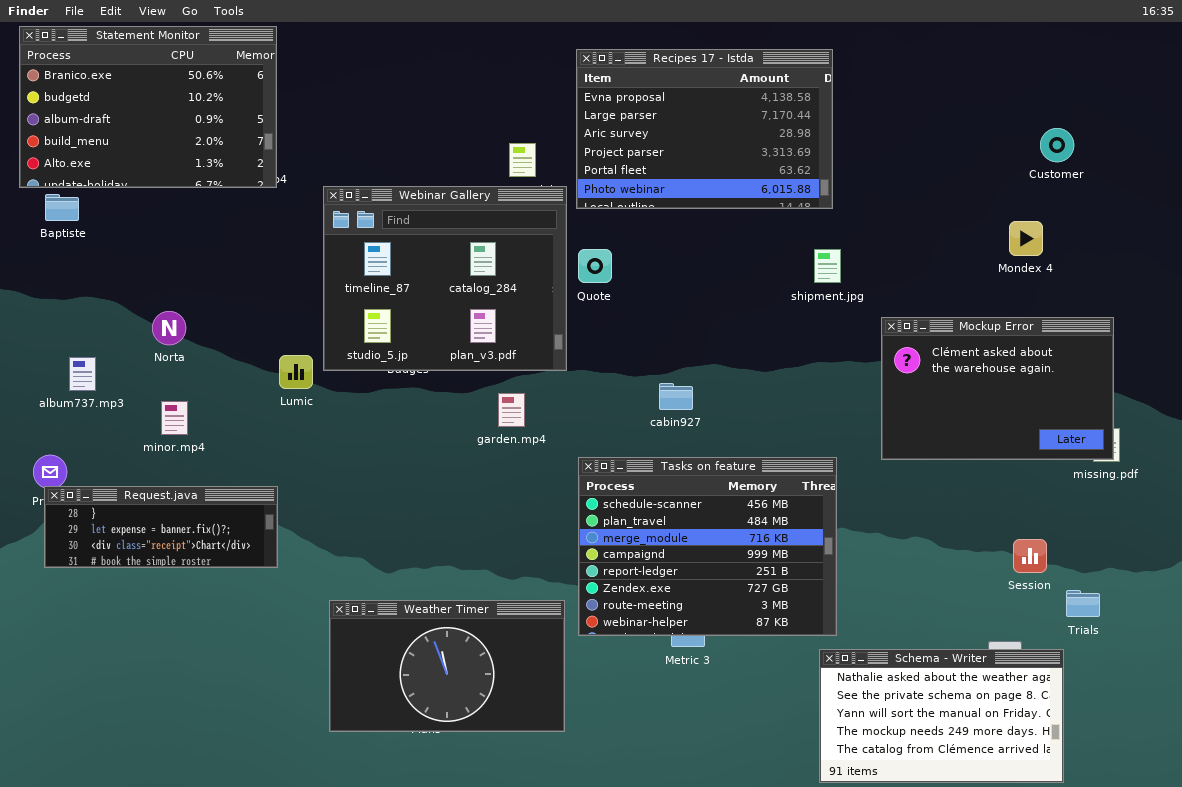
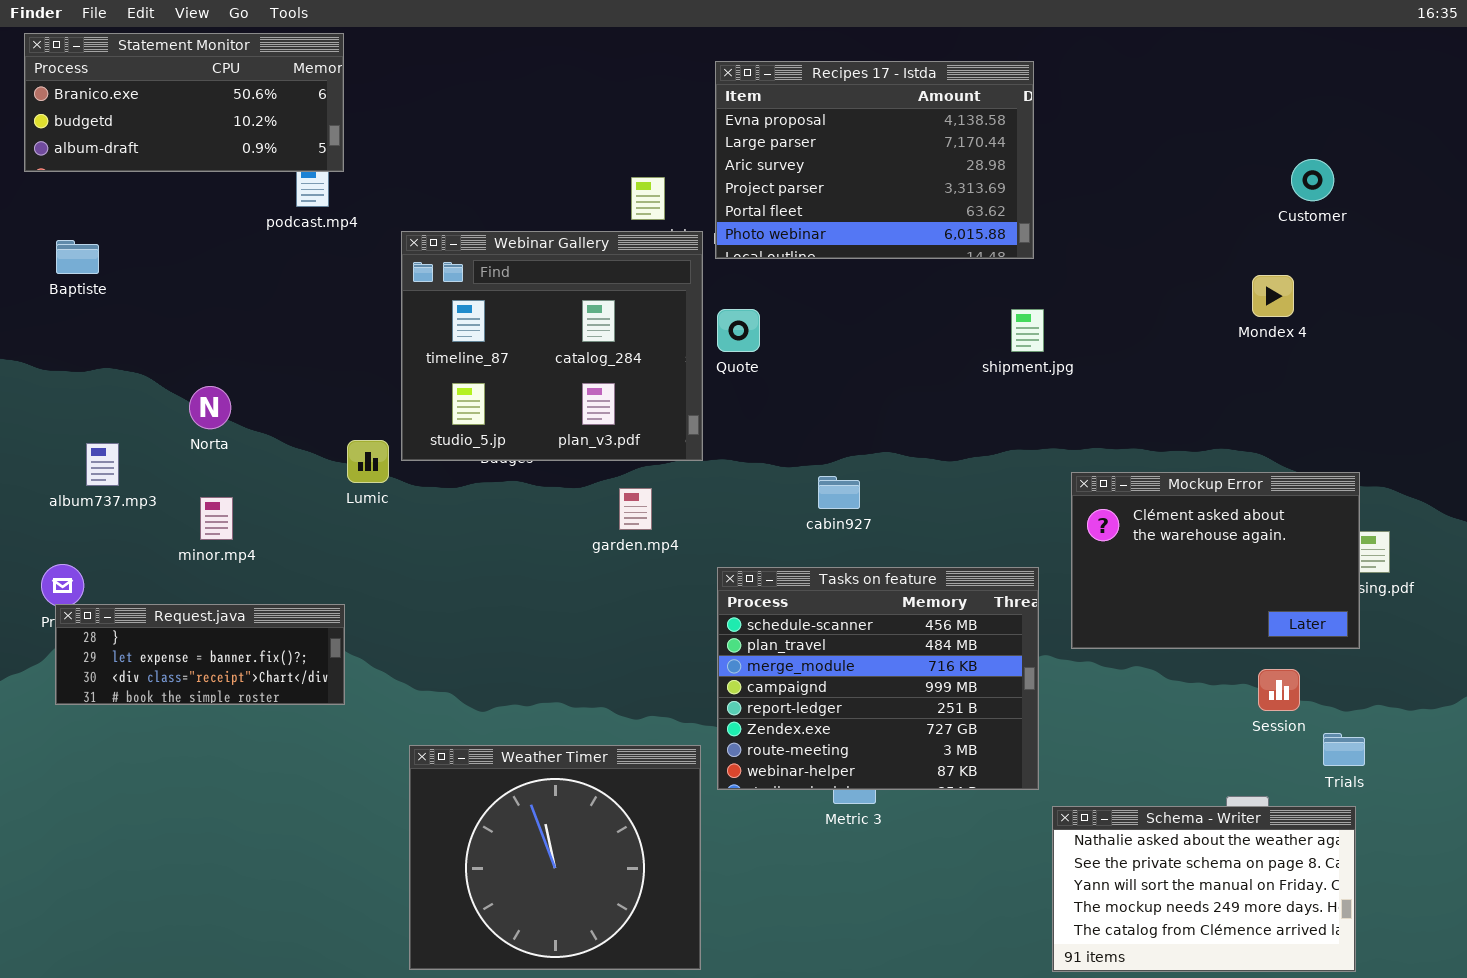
Statement Monitor: [19,26,277,188] -> [24,33,344,172], resized
Mockup Error: [881,317,1114,460] -> [1071,472,1360,649], moved
Weather Timer: [329,600,565,732] -> [409,745,701,970], resized
Schema - Writer: [819,649,1064,783] -> [1052,806,1356,972], moved

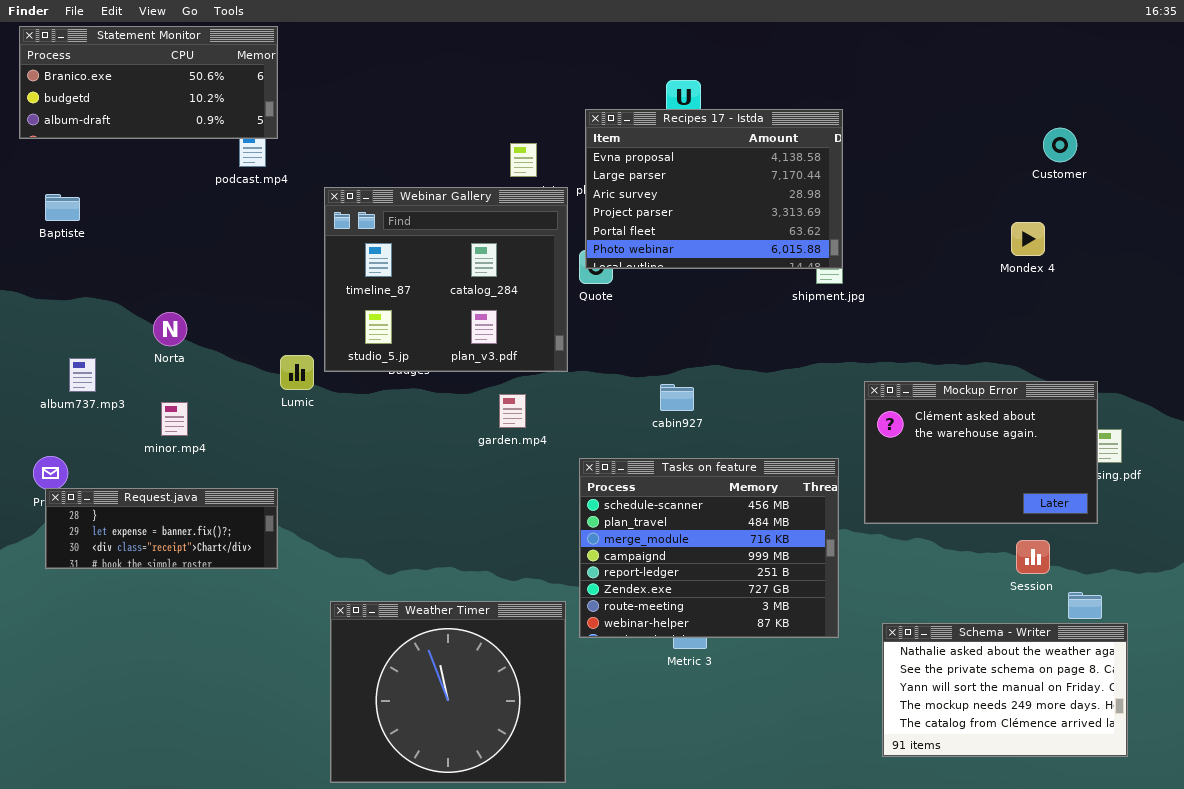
Recipes 17 - Istda: [715,61,1034,259] -> [585,109,843,269], moved
Schema - Writer: [1052,806,1356,972] -> [882,623,1128,757], moved

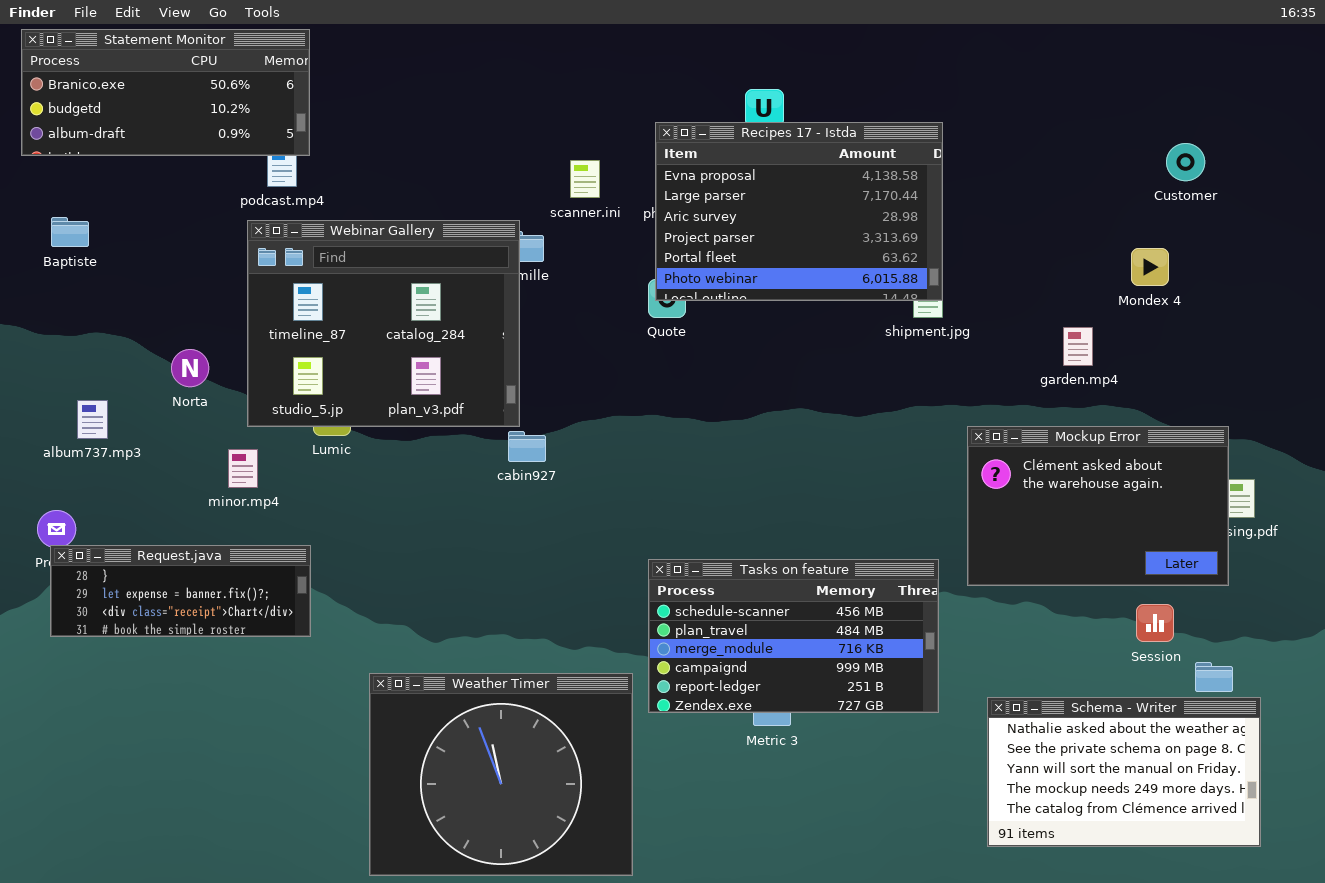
Webinar Gallery: [324,187,568,372] -> [247,220,520,427], moved
cabin927: [660,384,694,411] -> [508,431,546,462], moved
garden.mp4: [499,394,526,428] -> [1063,327,1093,366], moved
minor.mp4: [161,402,188,436] -> [228,449,258,488], moved
Tasks on feature: [579,458,839,638] -> [648,559,939,713], resized

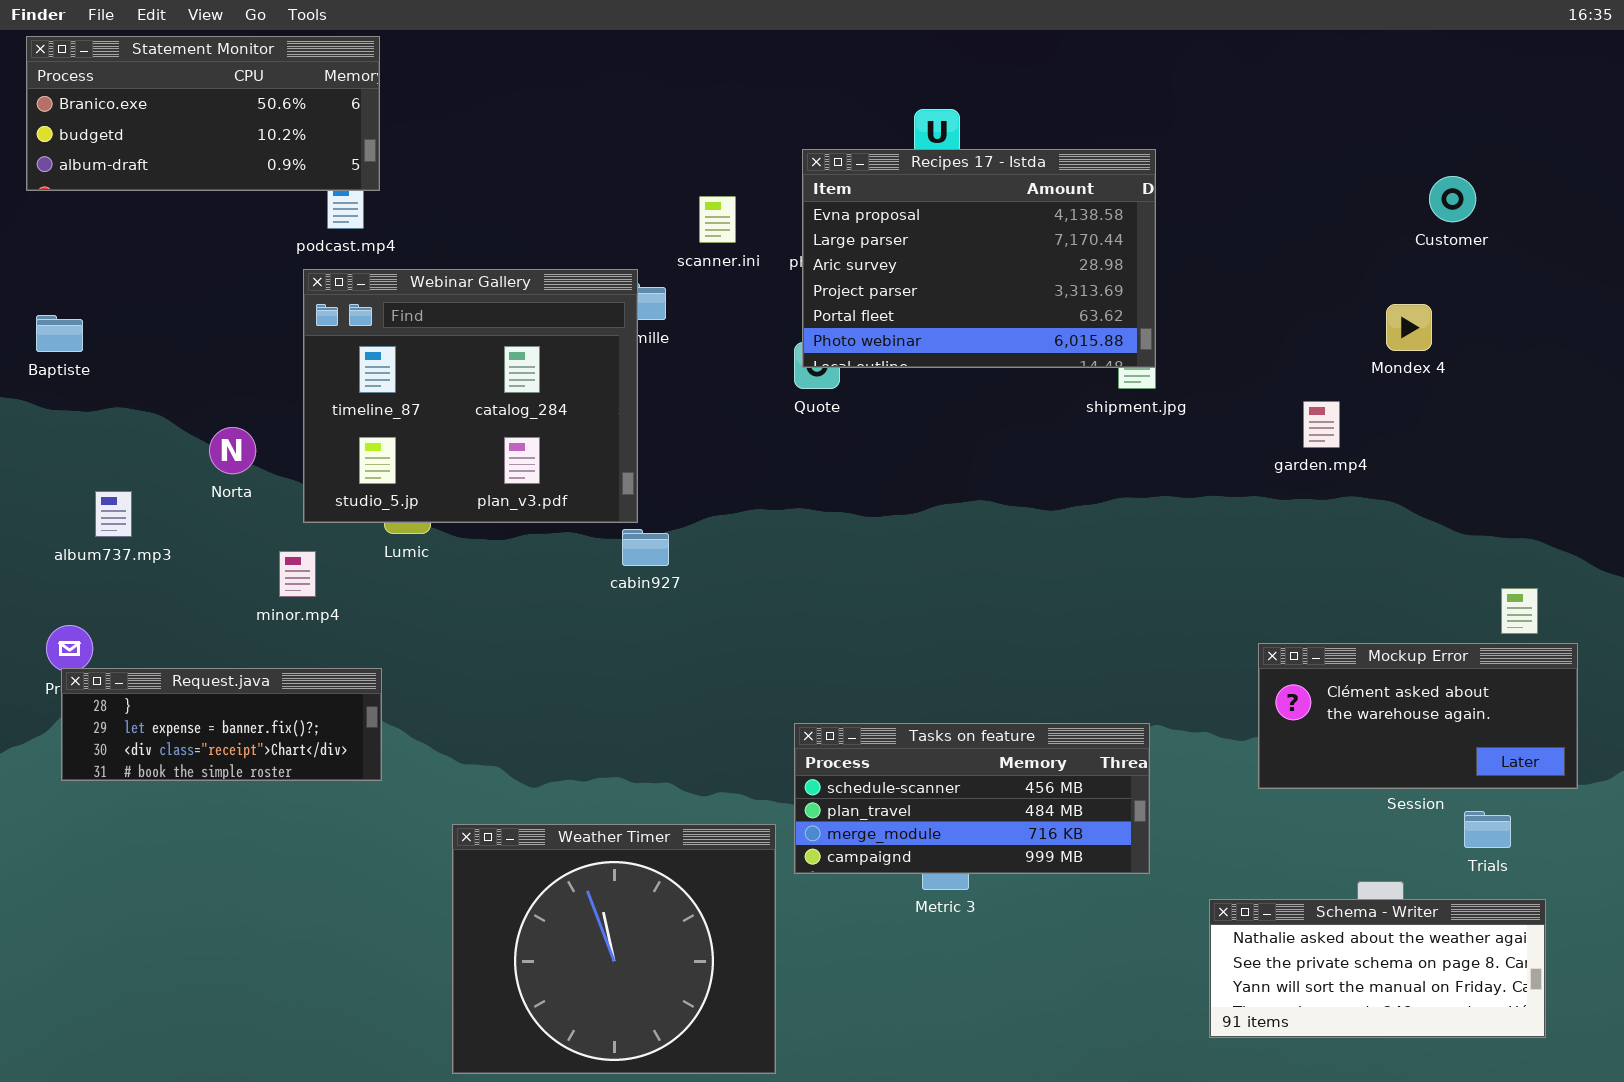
Baptiste: [51,217,89,247] -> [36,315,83,352], moved
Mockup Error: [967,426,1229,586] -> [1258,643,1578,789], moved, resized
Tasks on feature: [648,559,939,713] -> [794,723,1150,874], resized
Schema - Writer: [987,697,1261,847] -> [1209,899,1546,1038], resized

